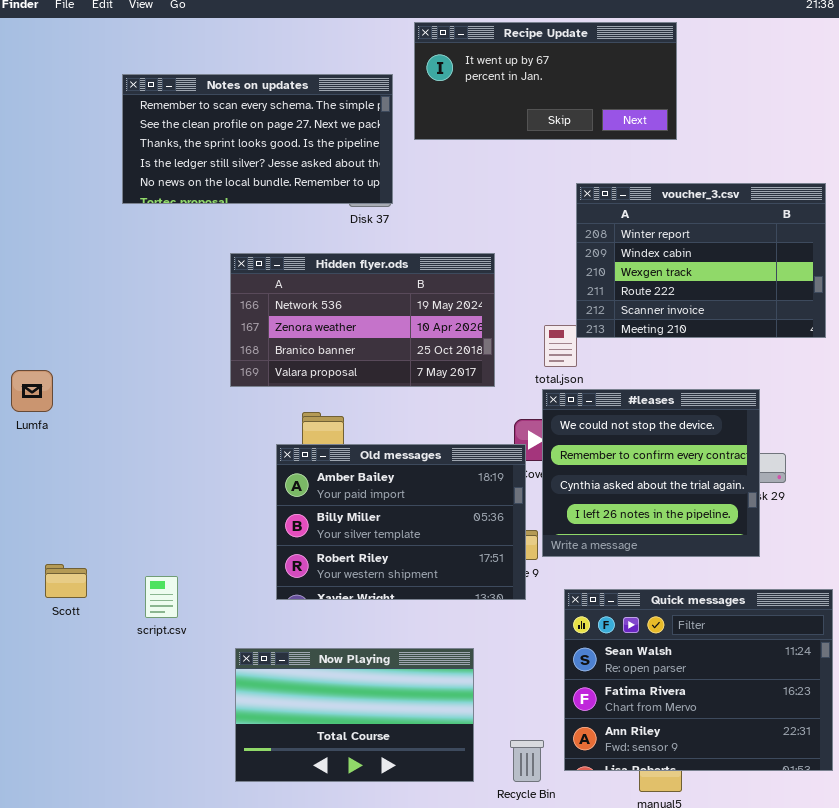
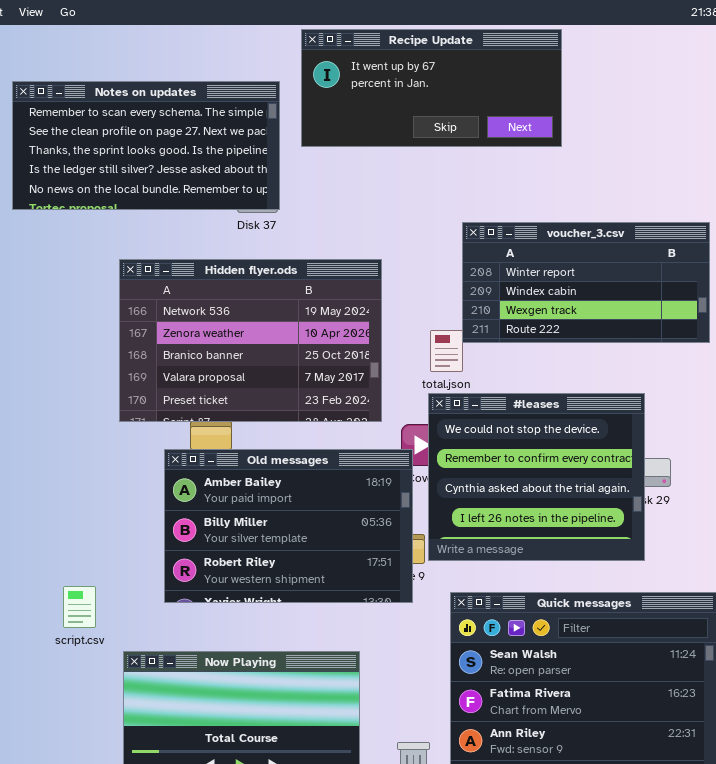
voucher_3.csv: [576,183,826,338] -> [462,222,710,343], resized
Hidden flyer.ods: [230,253,495,387] -> [119,259,382,422], resized
script.csv: [145,576,178,618] -> [63,586,96,628], moved

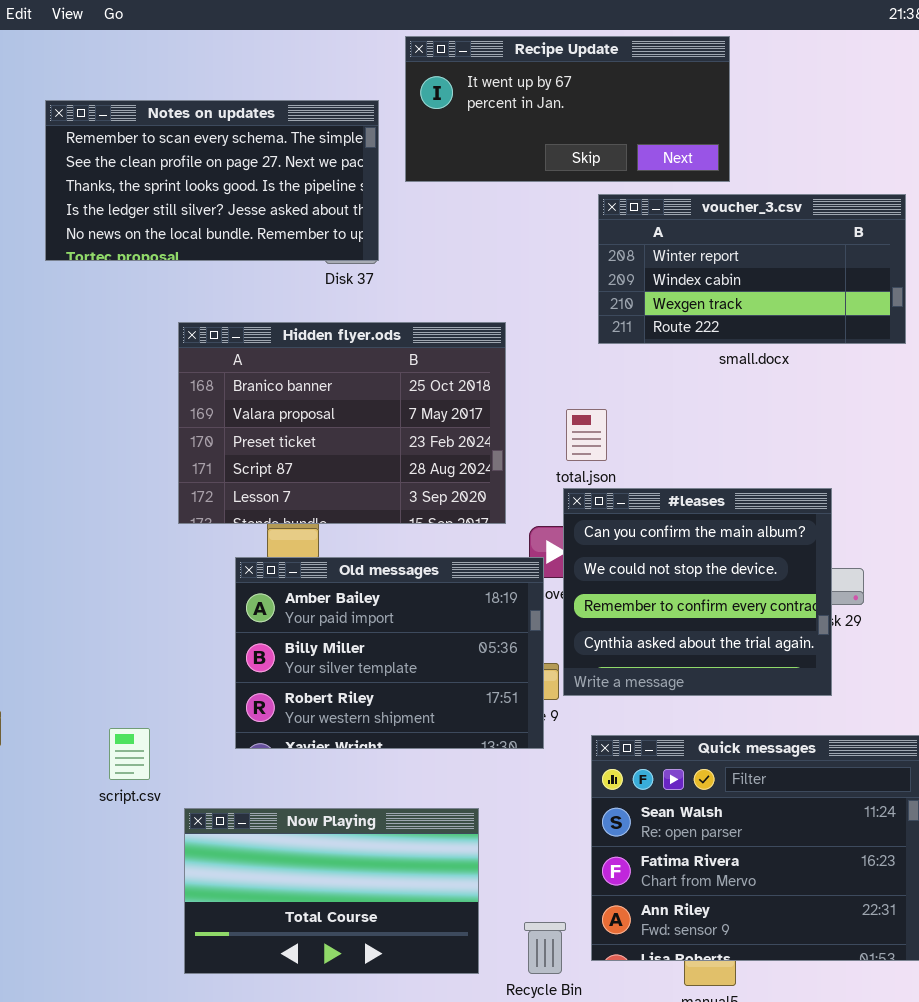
voucher_3.csv: [462,222,710,343] -> [598,194,906,344], moved
Hidden flyer.ods: [119,259,382,422] -> [178,322,506,524], scrolled down 2 rows
#leases: [428,393,645,561] -> [563,488,832,696], scrolled up 1 row

